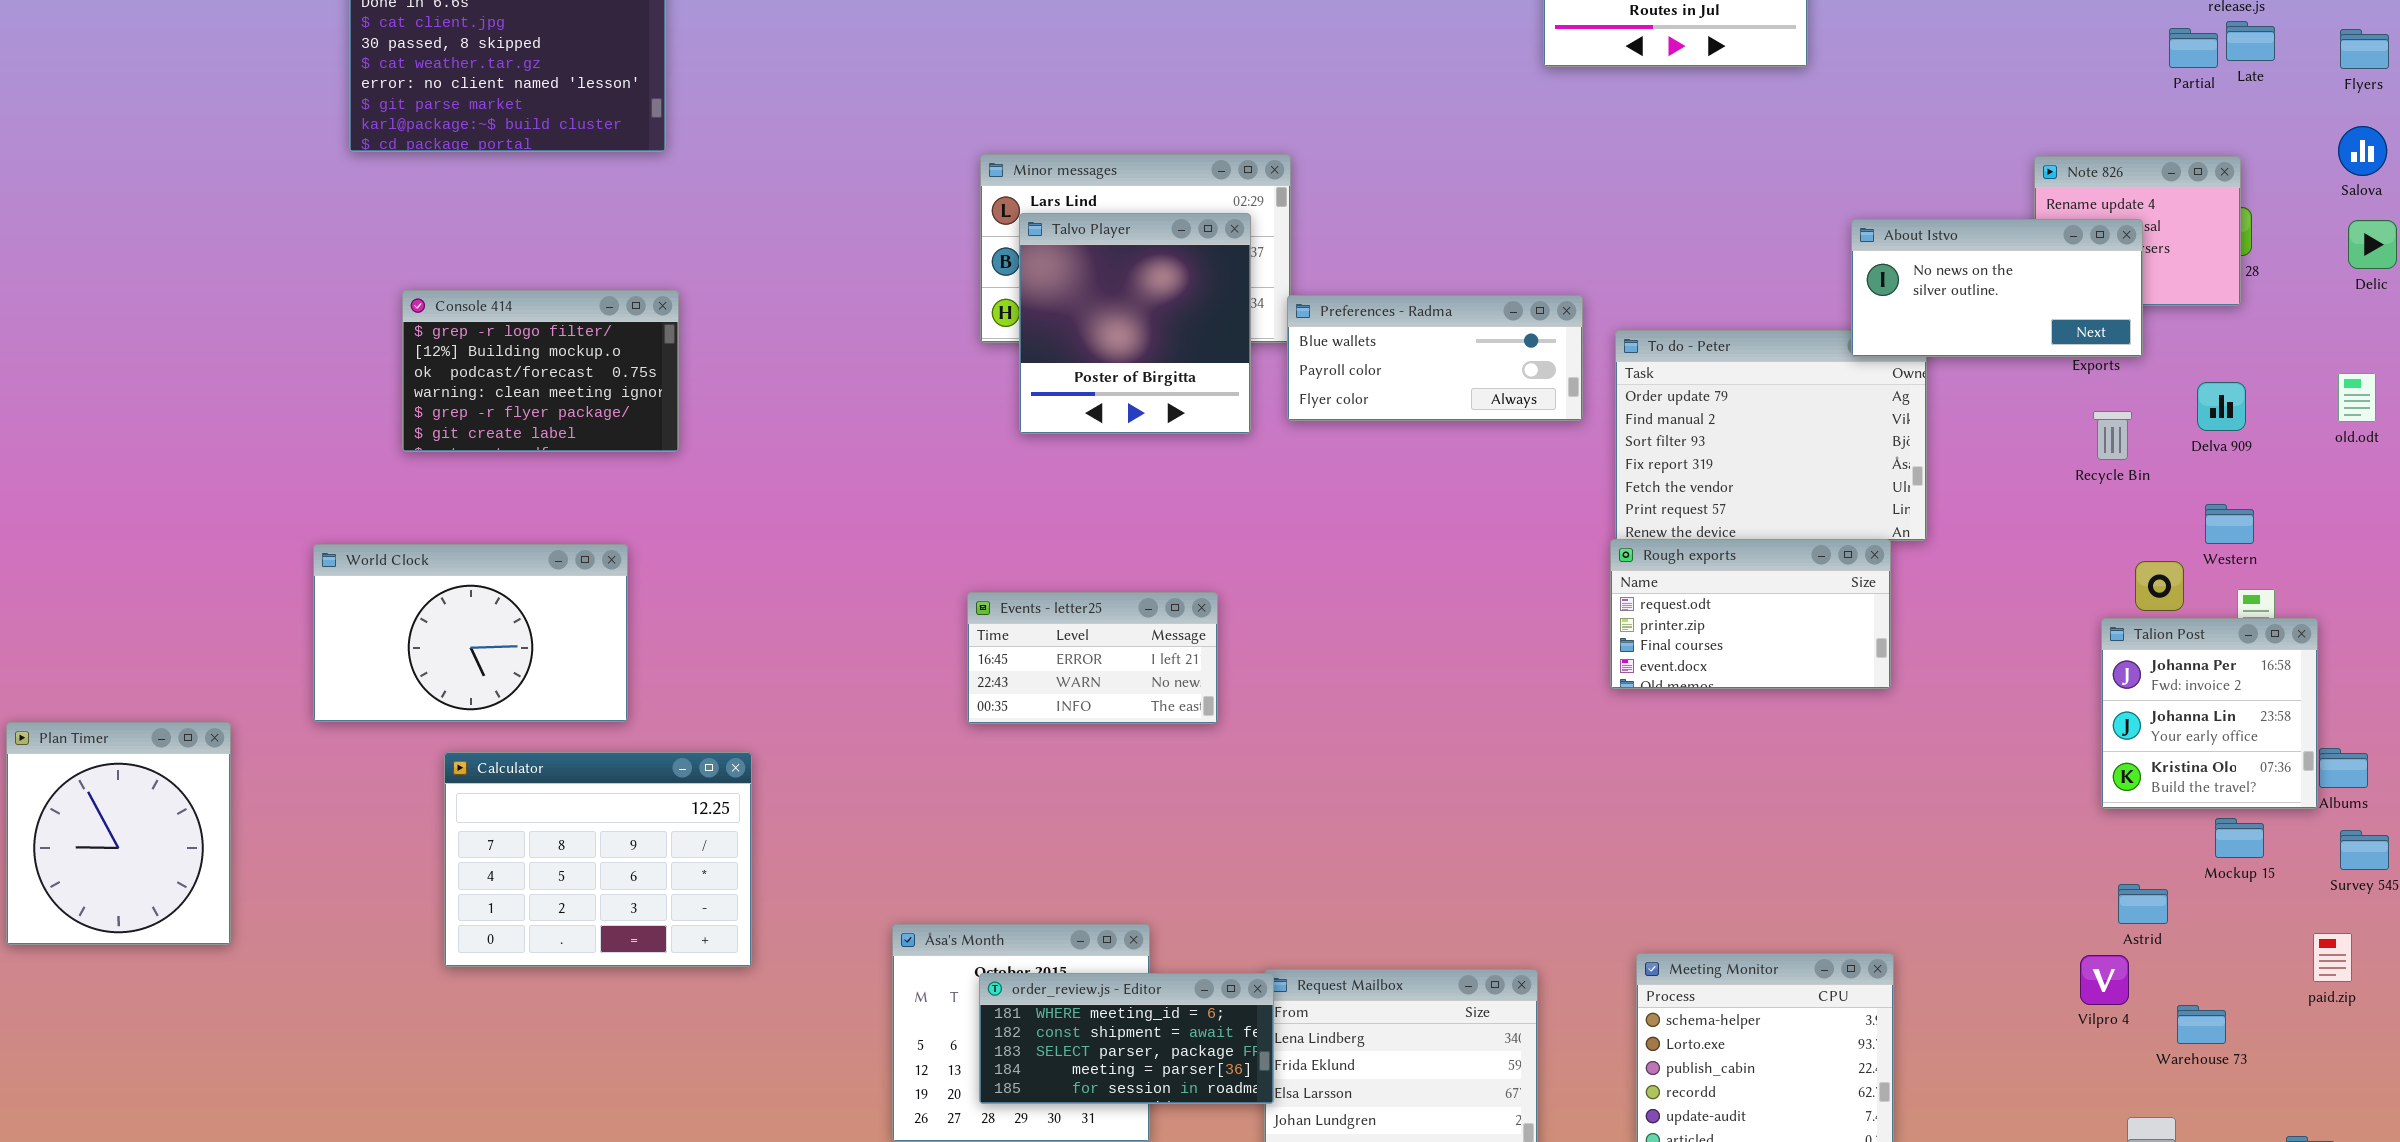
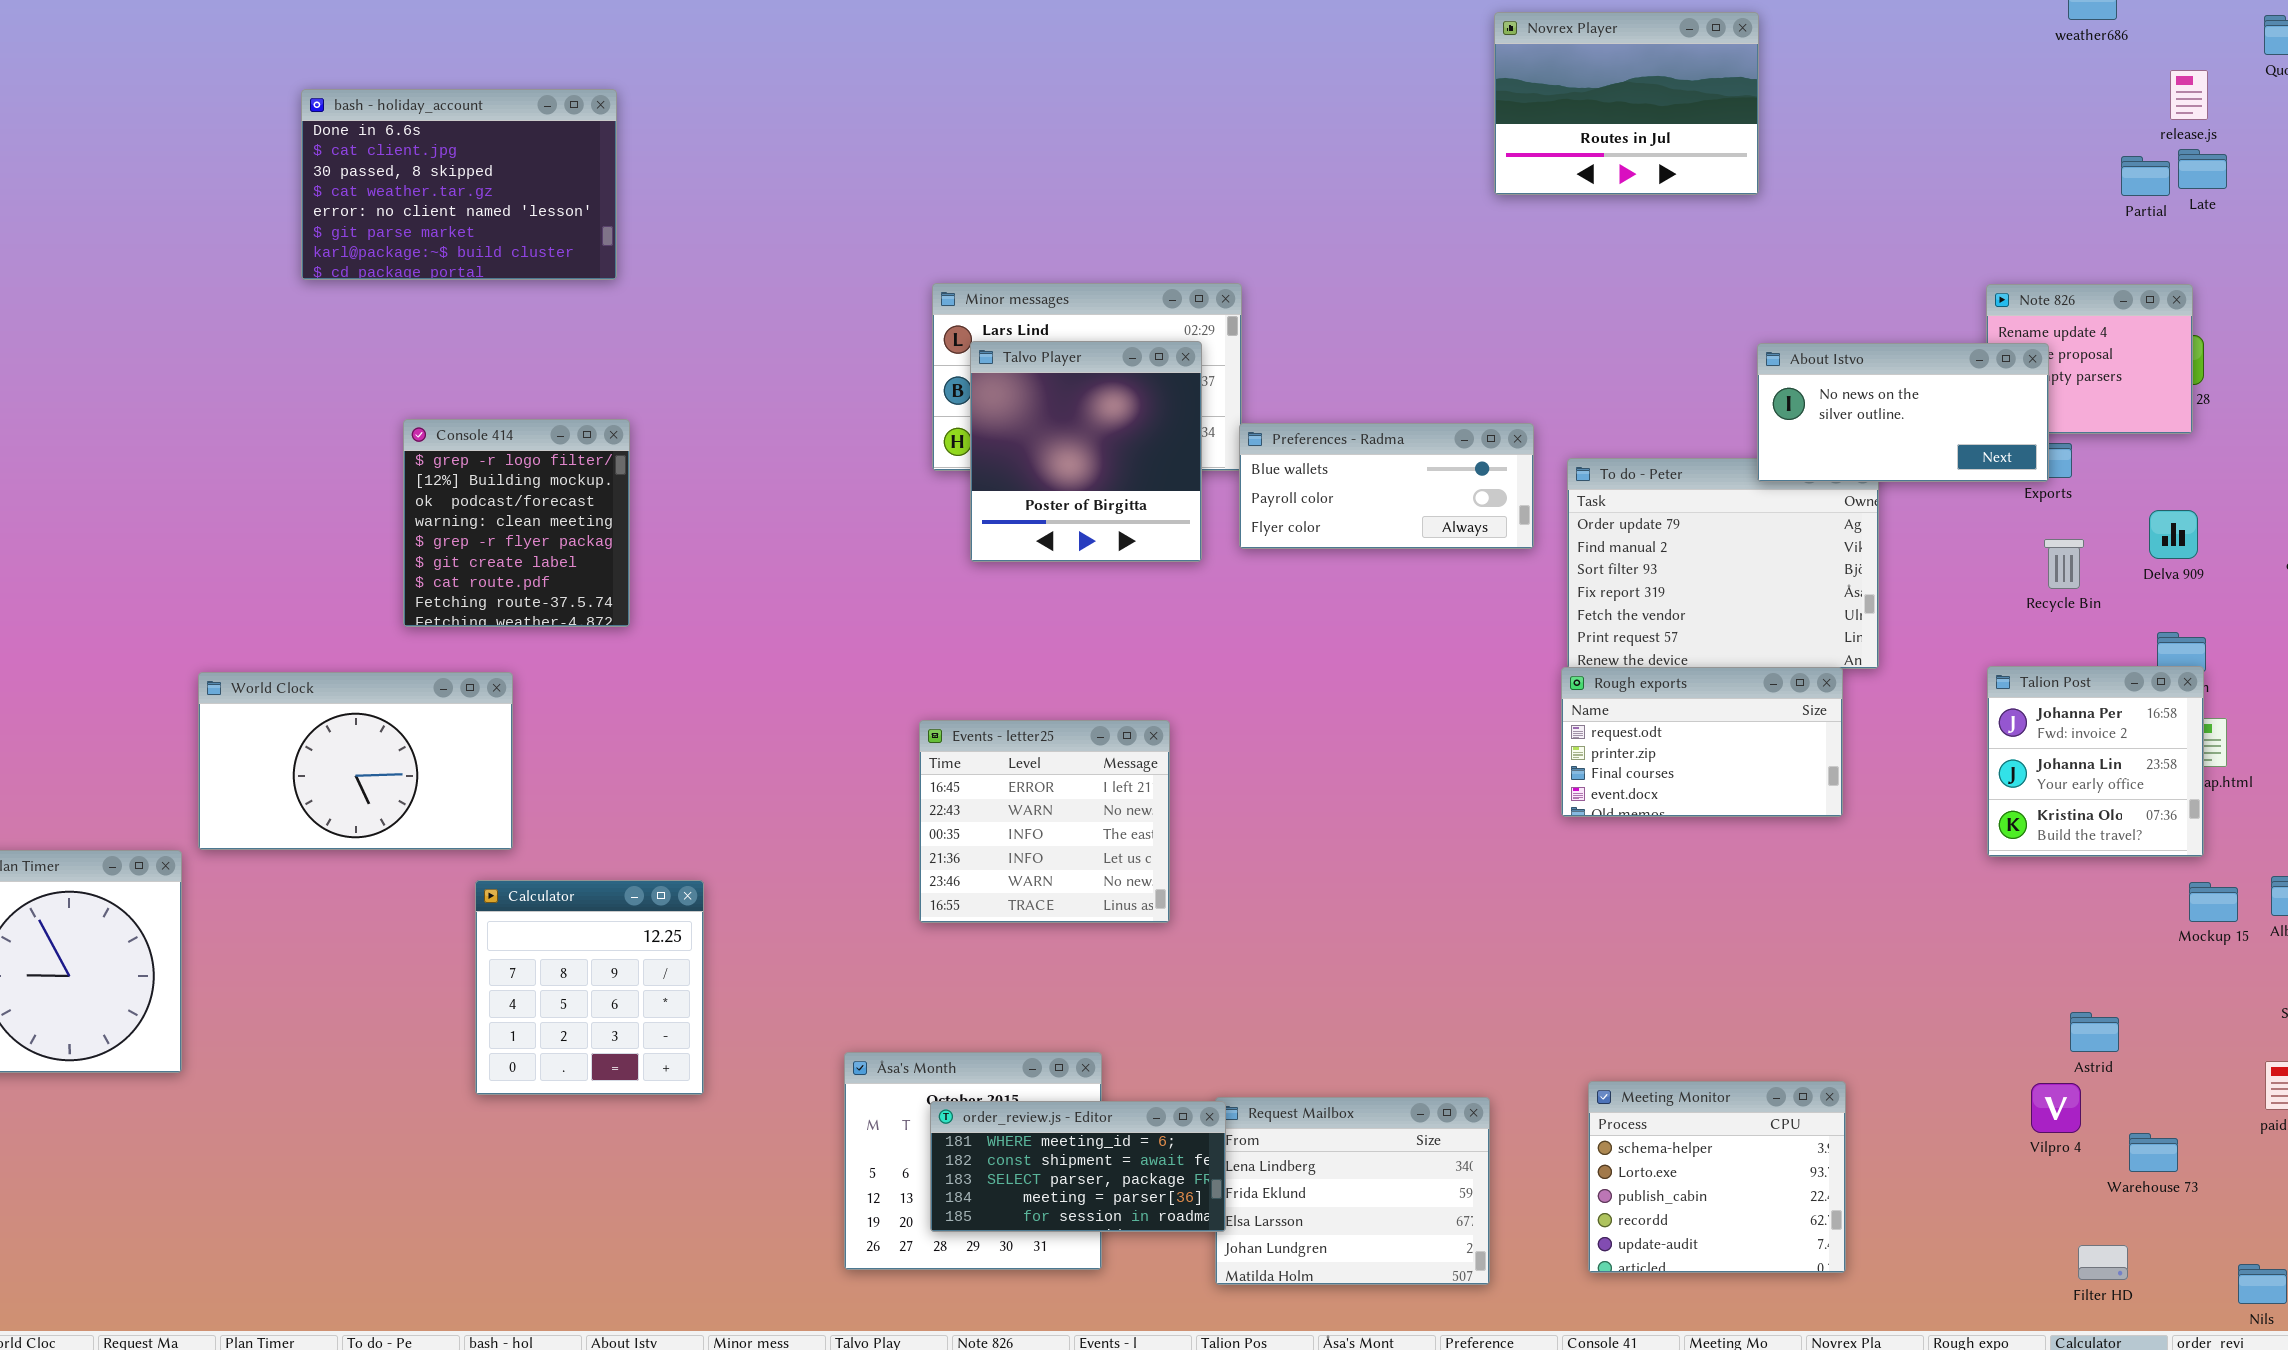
About Istvo: [1851,219,2143,357] -> [1757,343,2049,482], moved
Console 414: [402,290,679,452] -> [403,419,630,627], resized
World Clock: [313,544,628,722] -> [198,672,513,850], moved
Events - letter25: [967,592,1218,724] -> [919,720,1170,923], resized
Talion Post: [2101,618,2318,809] -> [1987,666,2204,857], moved
Calculator: [444,752,752,967] -> [475,880,704,1095], resized
Mockup 15: [2215,818,2264,858] -> [2189,882,2238,922], moved

